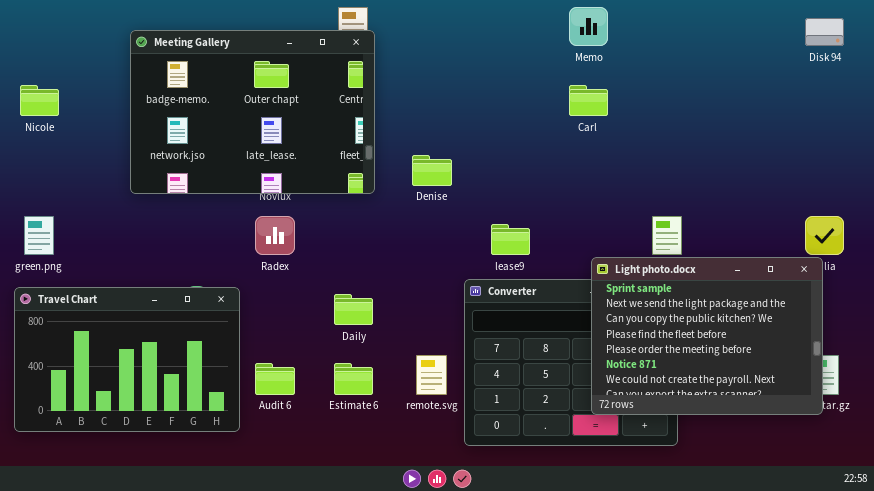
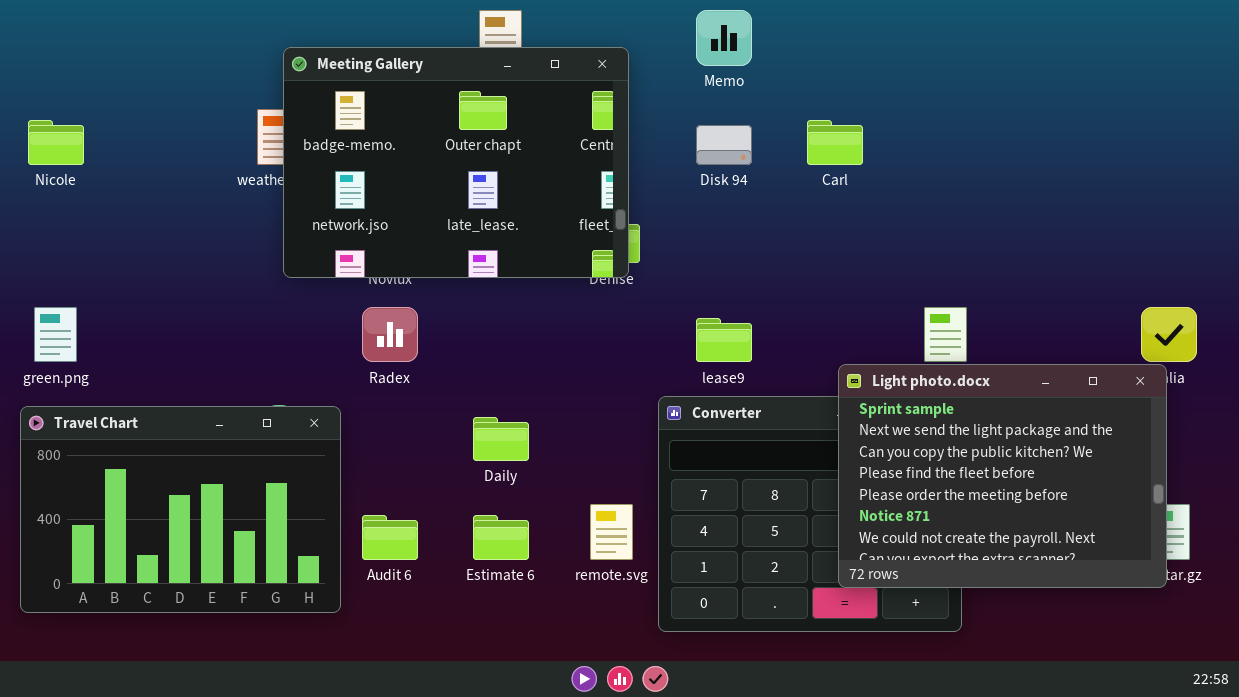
Memo: [569,7,608,46] -> [696,10,752,66], moved
Disk 94: [805,18,844,46] -> [696,125,752,165], moved
Meeting Gallery: [130,30,375,194] -> [283,47,629,278], moved

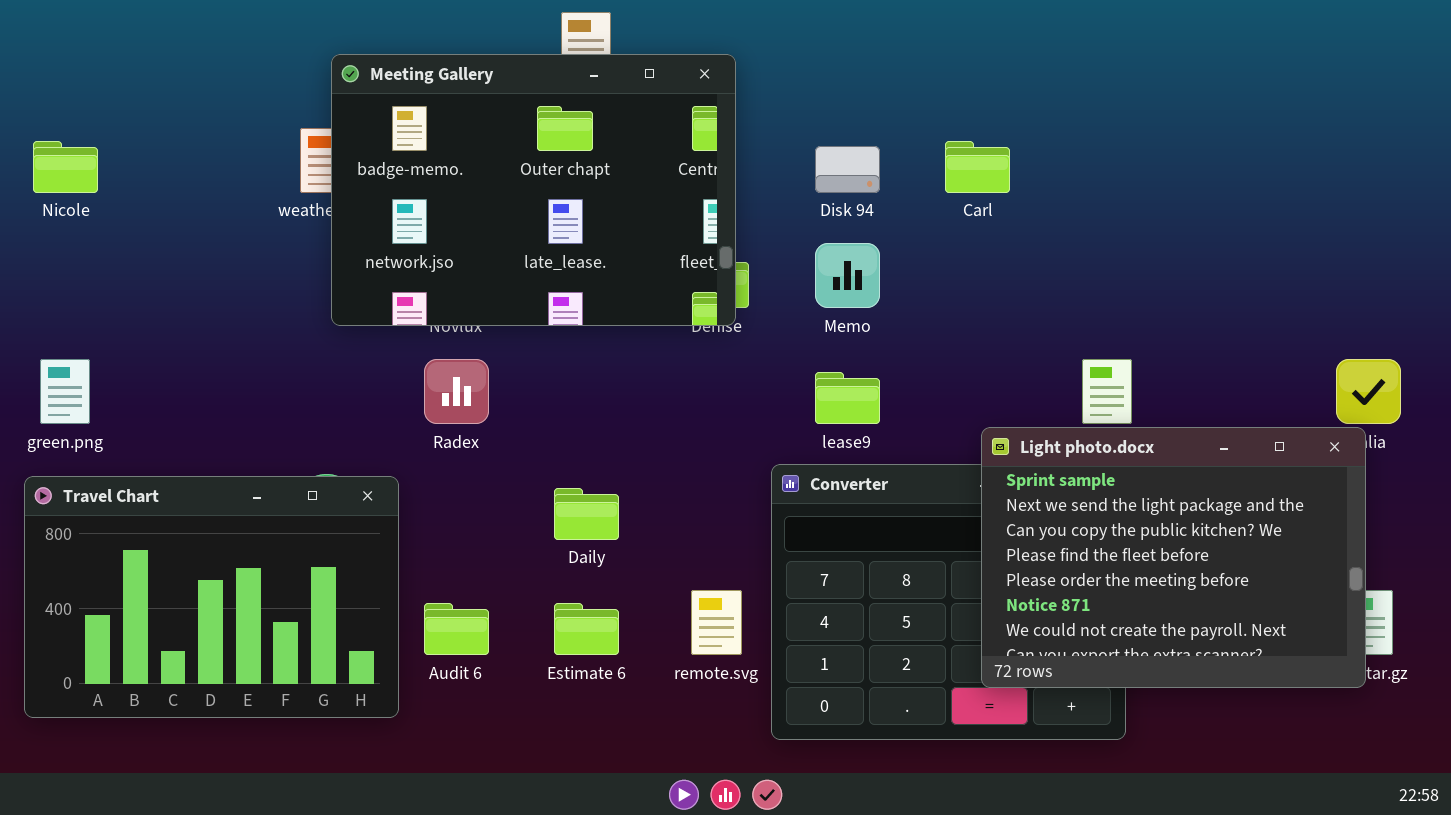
Memo: [696,10,752,66] -> [815,243,880,308], moved

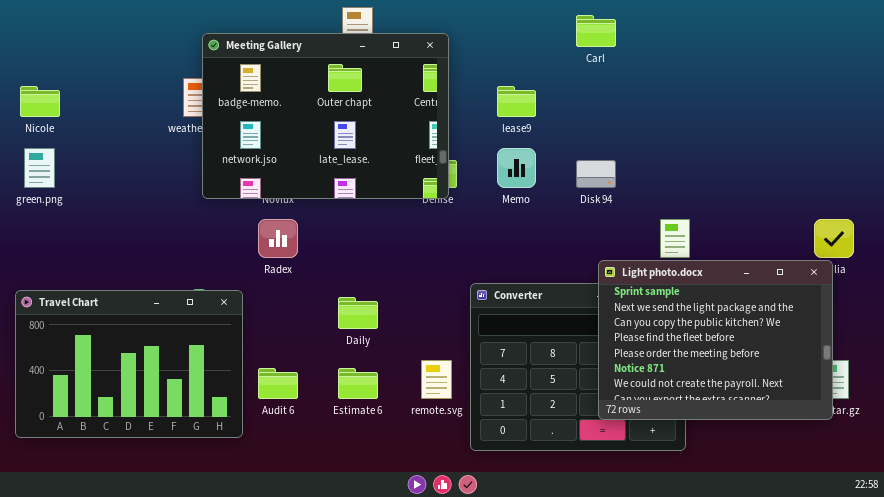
Carl: [945,141,1010,193] -> [576,15,616,47], moved
Disk 94: [815,146,880,193] -> [576,160,616,188], moved
green.png: [40,359,90,424] -> [24,148,55,188], moved
lease9: [815,372,880,424] -> [497,86,536,117], moved

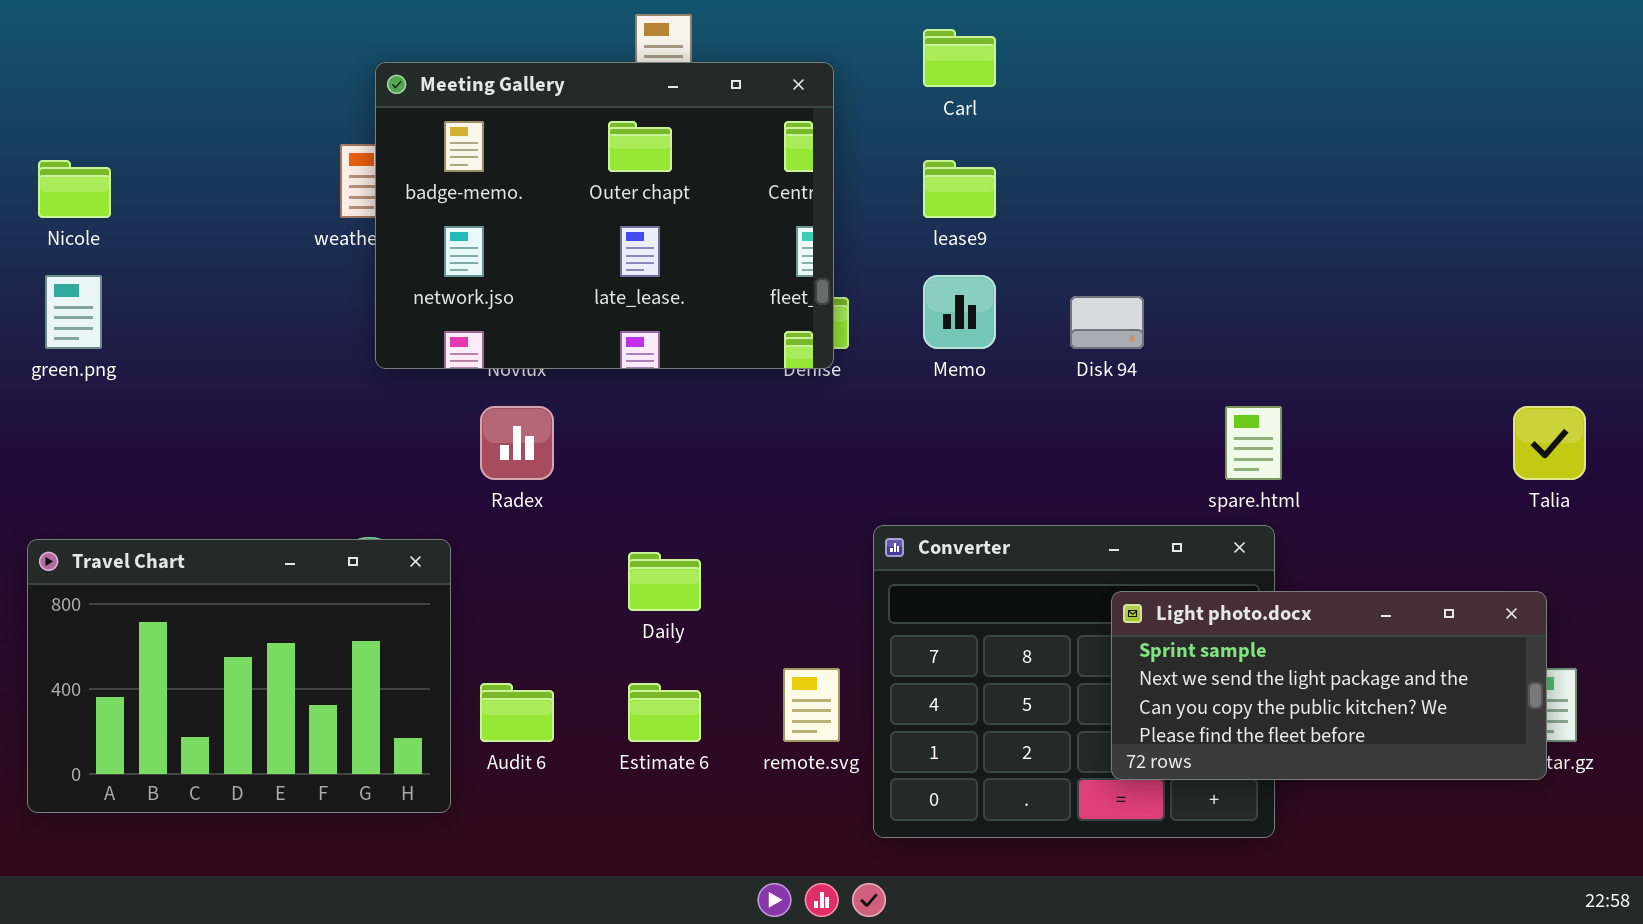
Carl: [576,15,616,47] -> [923,29,996,87], moved
Light photo.docx: [598,260,833,420] -> [1111,591,1547,780], resized

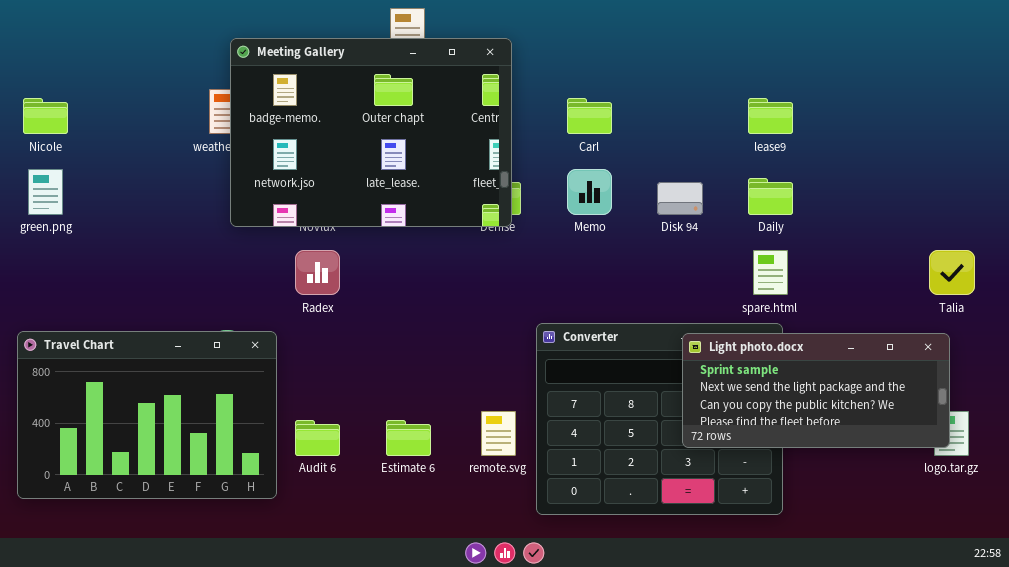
Carl: [923,29,996,87] -> [567,98,612,134], moved
lease9: [923,160,996,218] -> [748,98,793,134], moved
Daily: [628,552,701,611] -> [748,178,793,215], moved
Light photo.docx: [1111,591,1547,780] -> [682,333,950,448], moved

